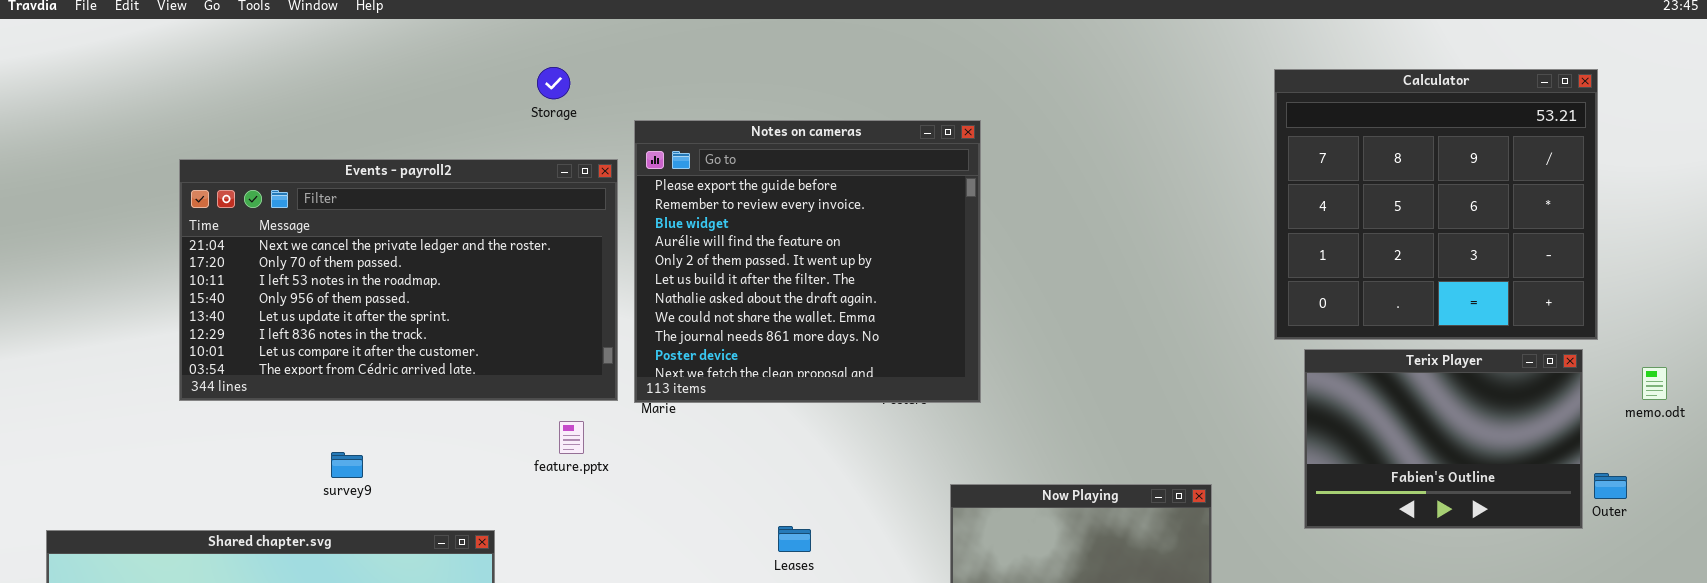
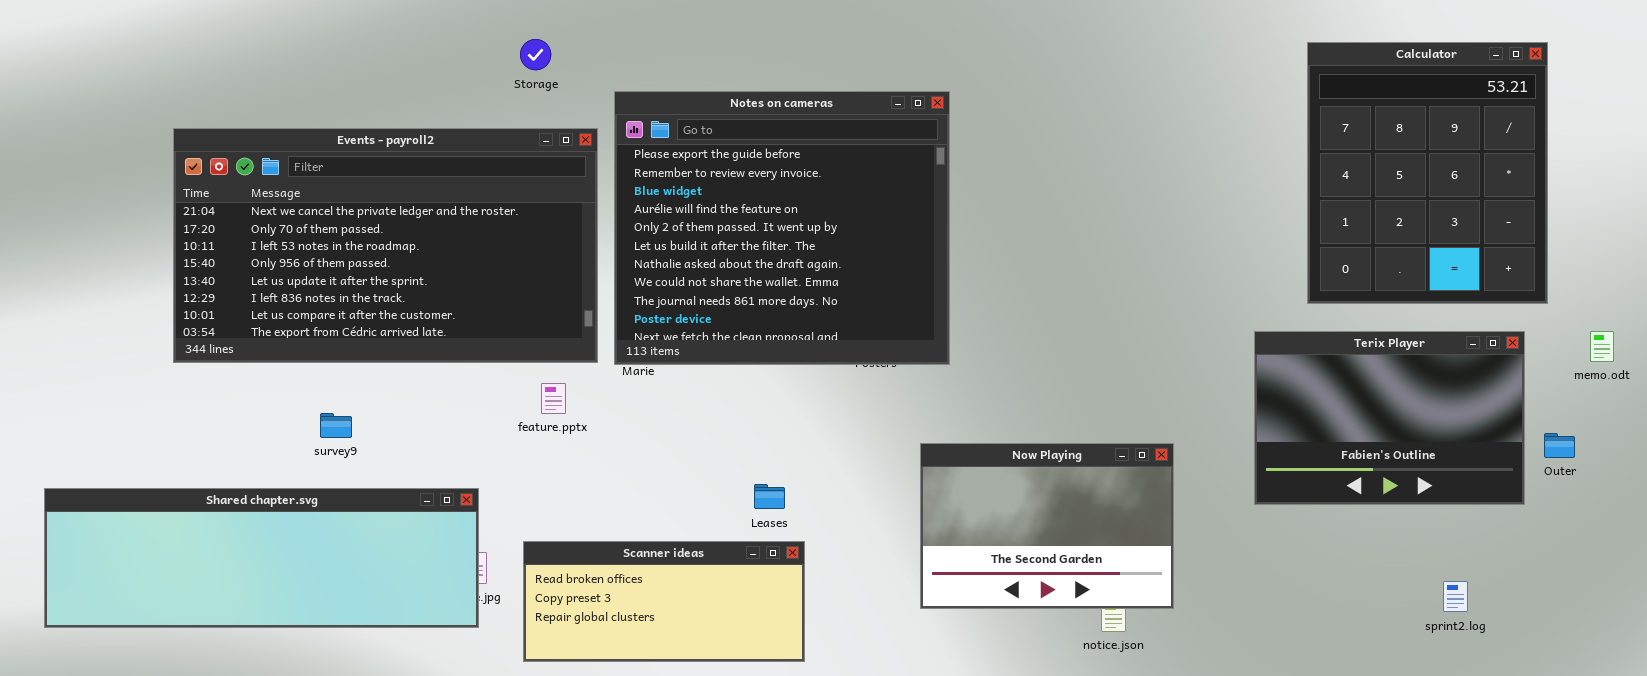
Calculator: [1274,69,1598,340] -> [1307,42,1548,304], resized
Terix Player: [1304,349,1583,529] -> [1254,331,1525,505], moved

